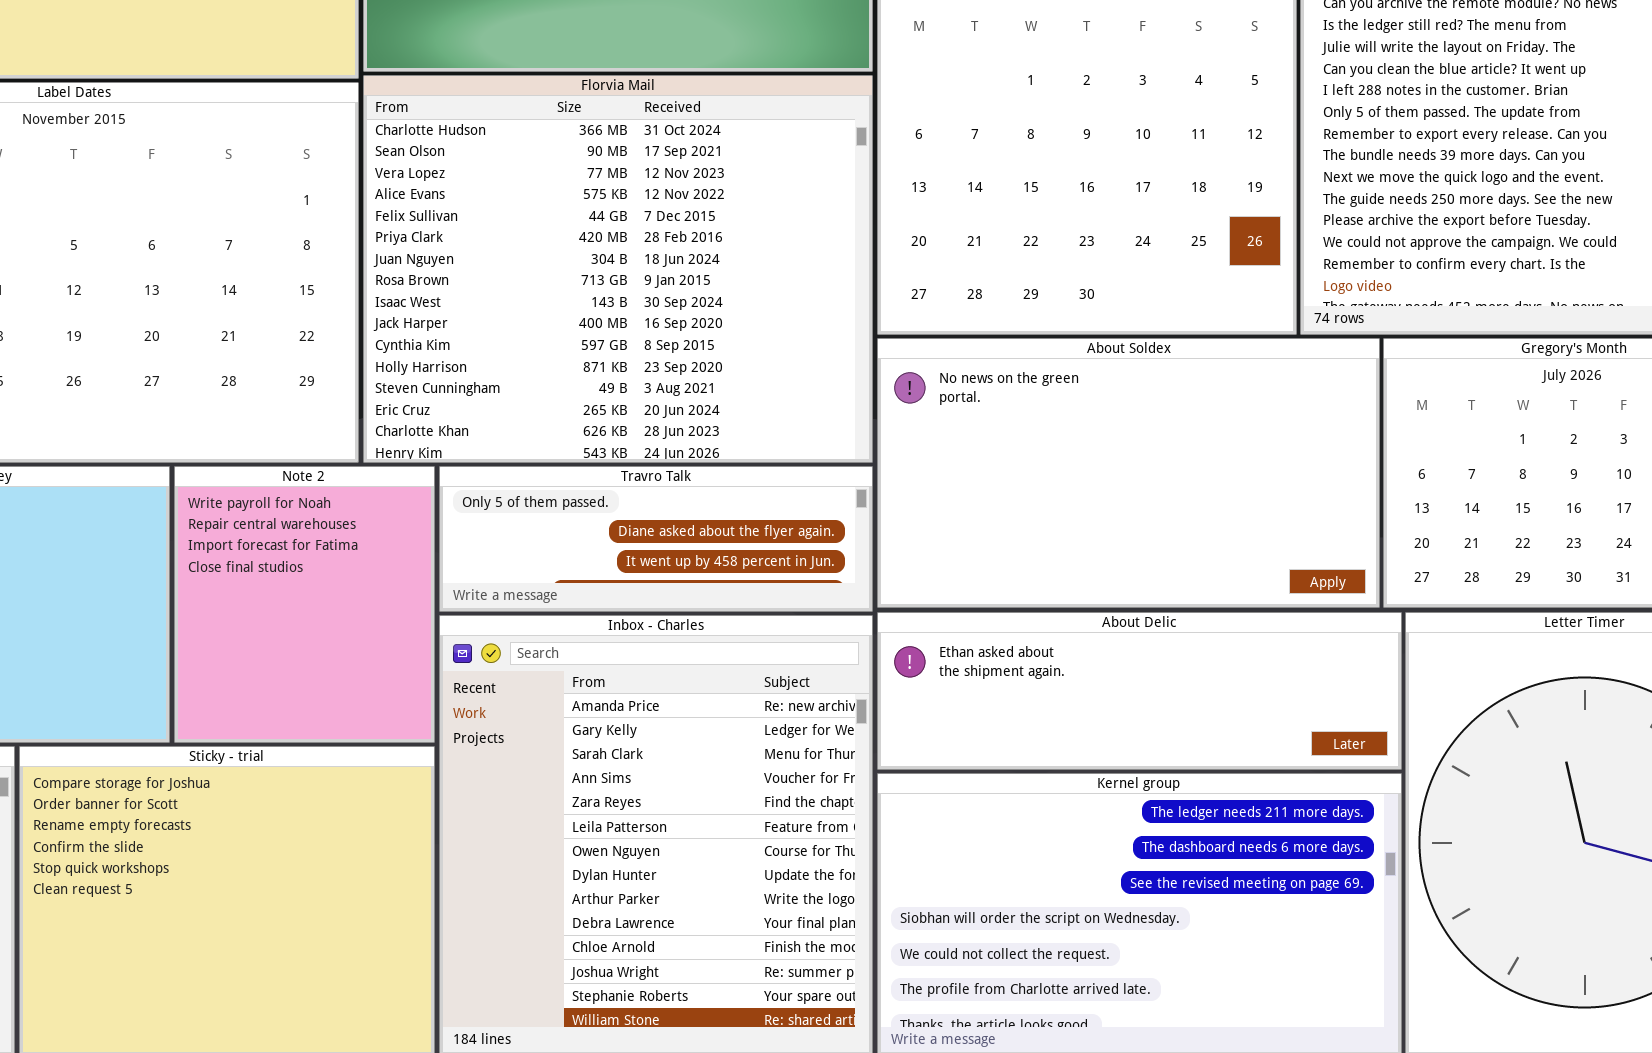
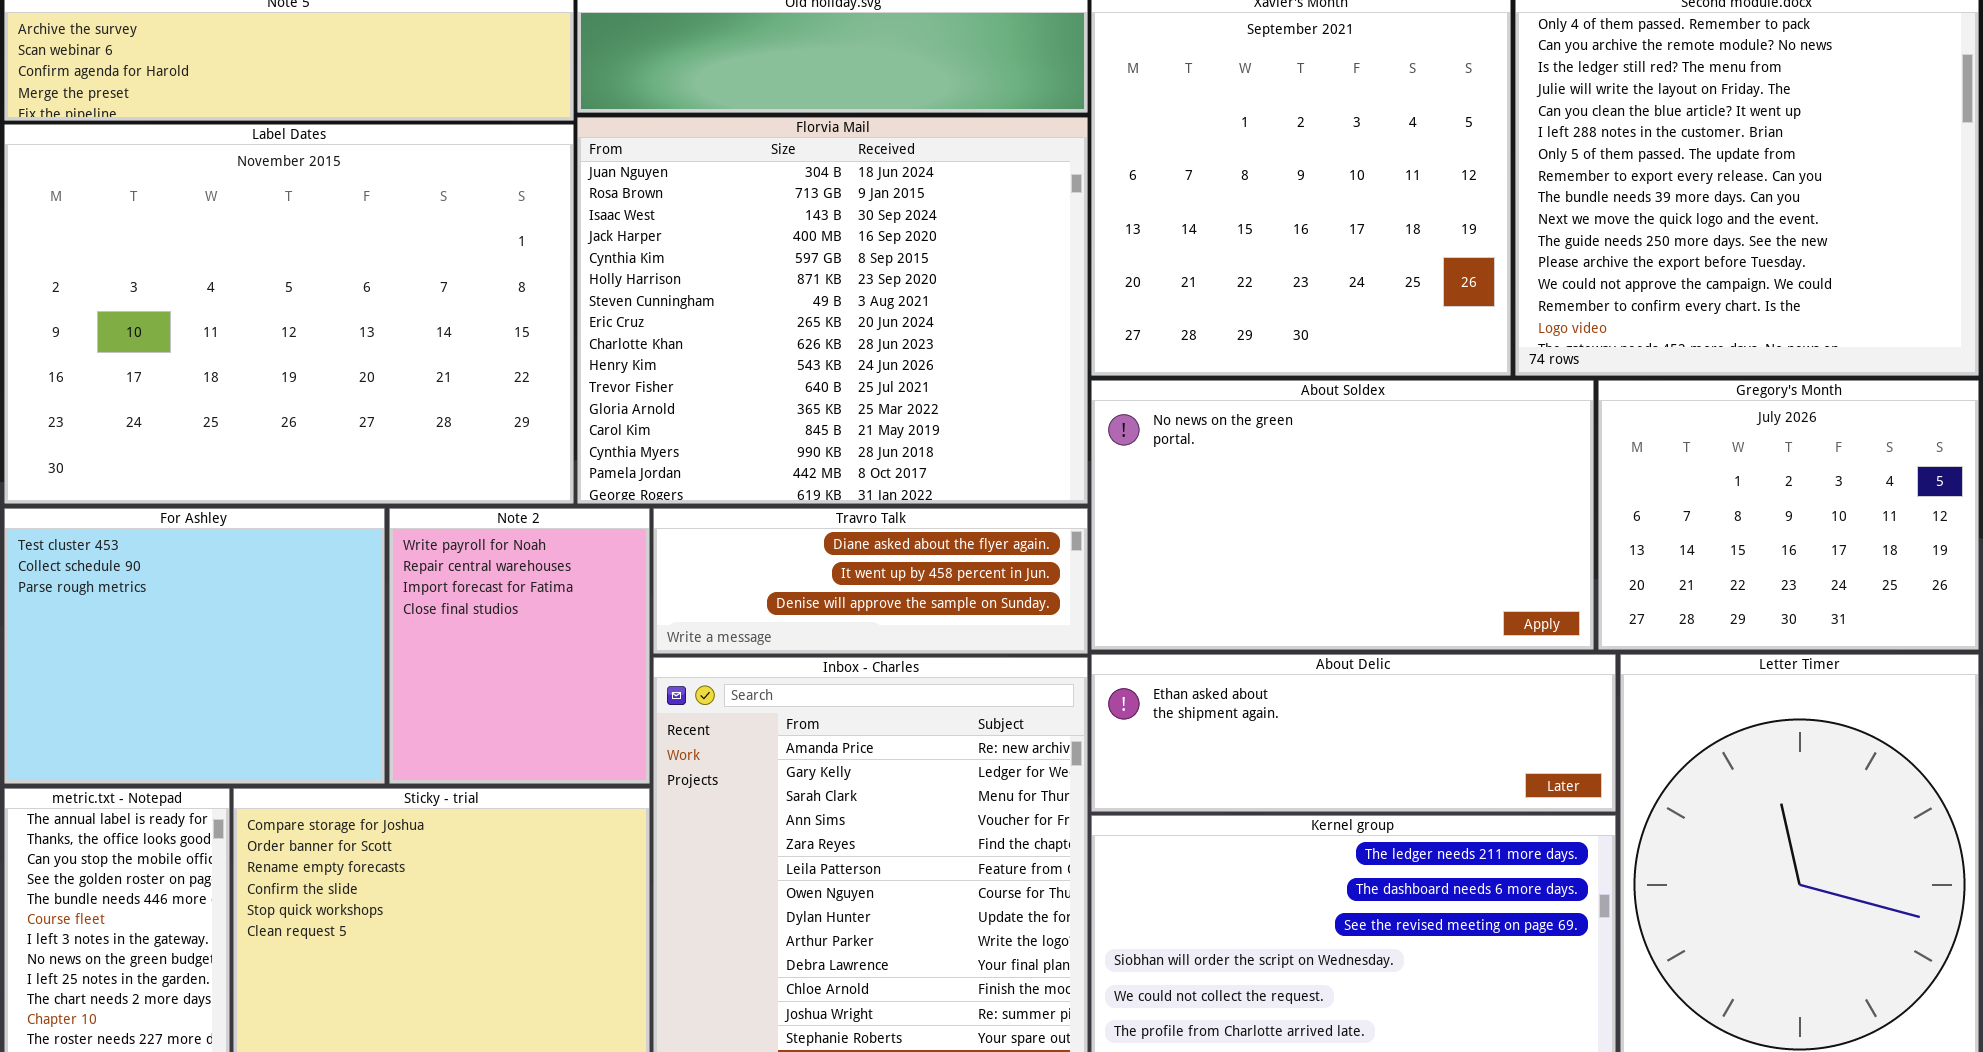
Florvia Mail: [363,75,873,463] -> [577,117,1088,504], scrolled down 6 rows
Travro Talk: [439,466,873,612] -> [653,508,1088,654], scrolled down 1 row

